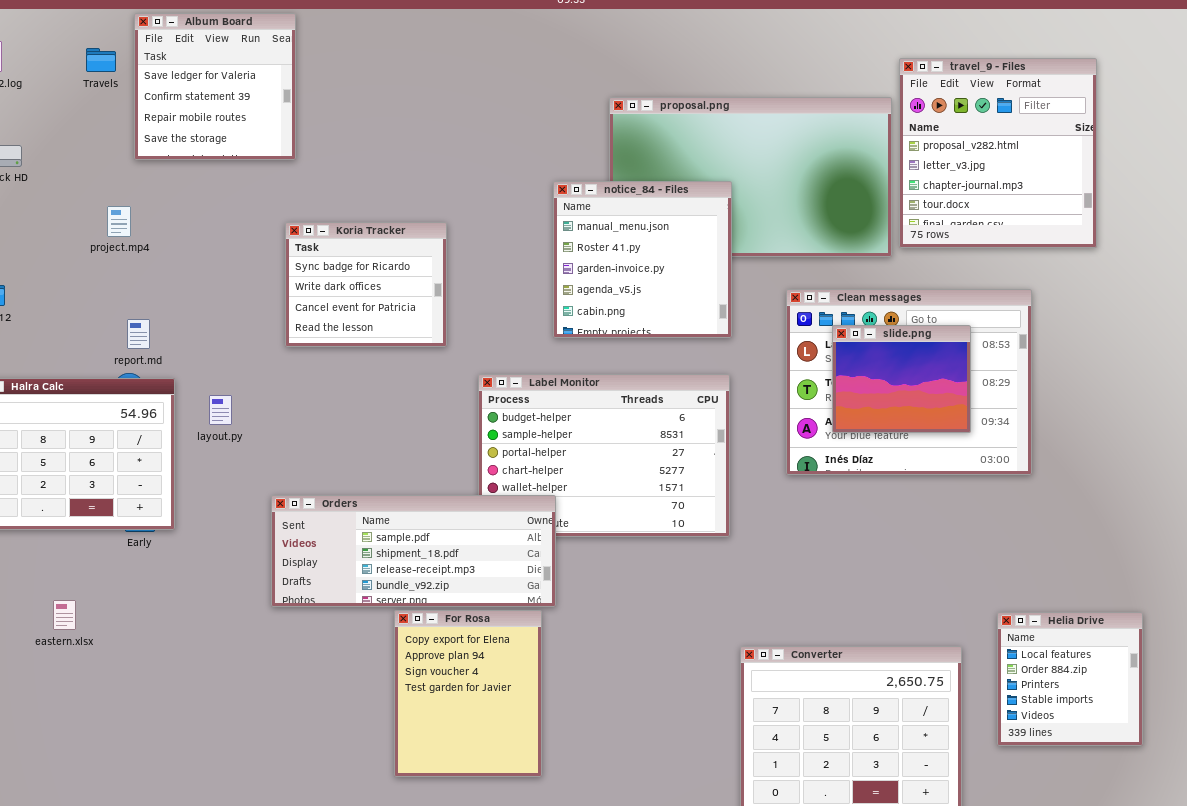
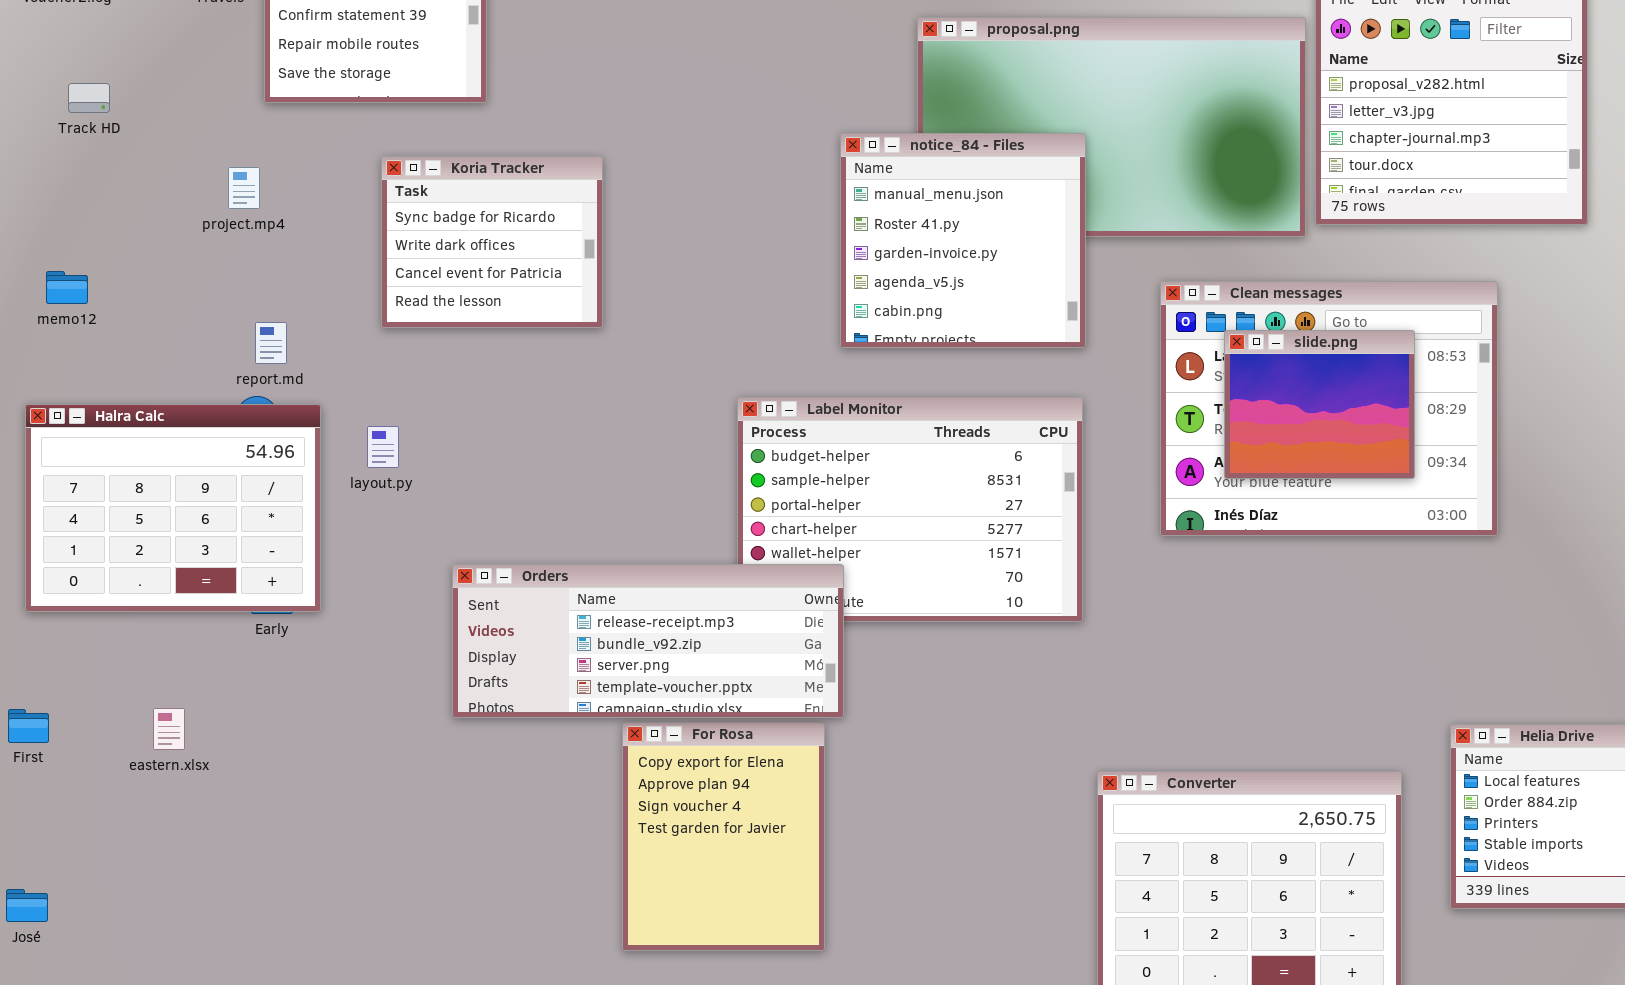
Koria Tracker: [285,222,447,347] -> [381,156,603,328], moved
Orders: [271,495,556,607] -> [452,564,844,718], scrolled down 2 rows

